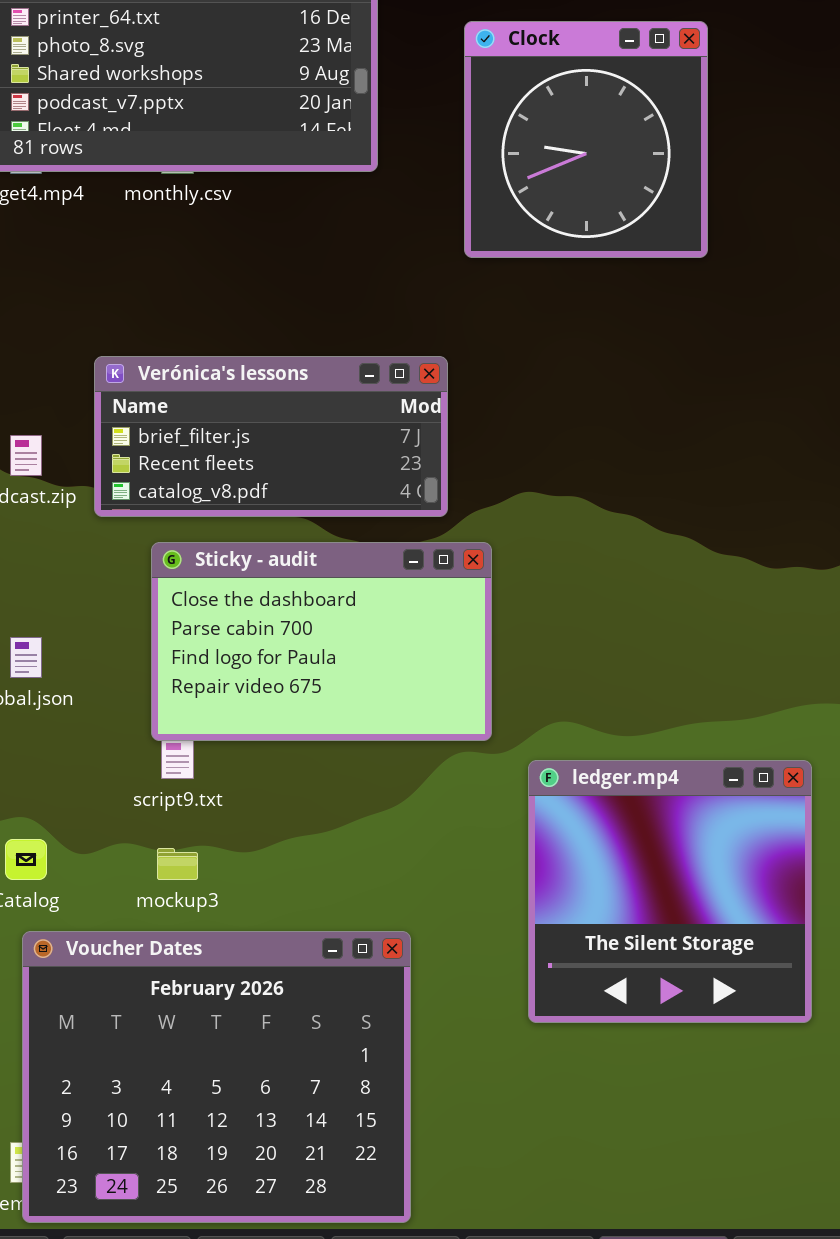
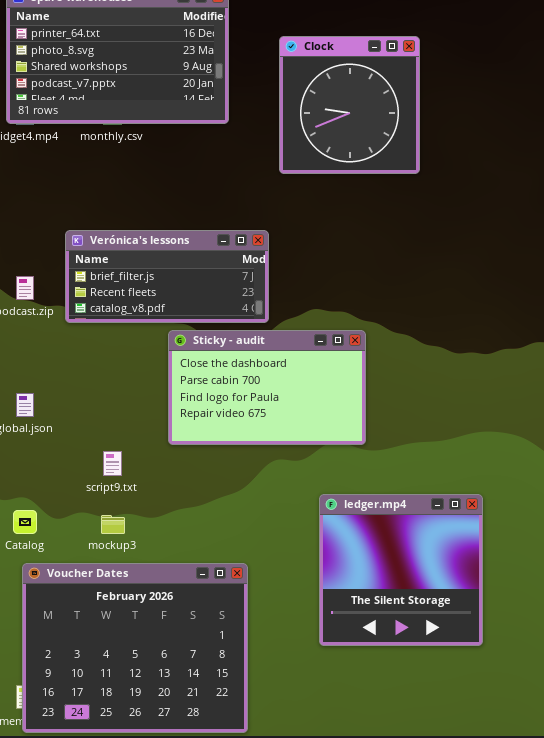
Sticky - audit: [151,542,492,741] -> [168,330,366,445], moved
ledger.mp4: [528,760,812,1023] -> [319,494,483,646], moved

